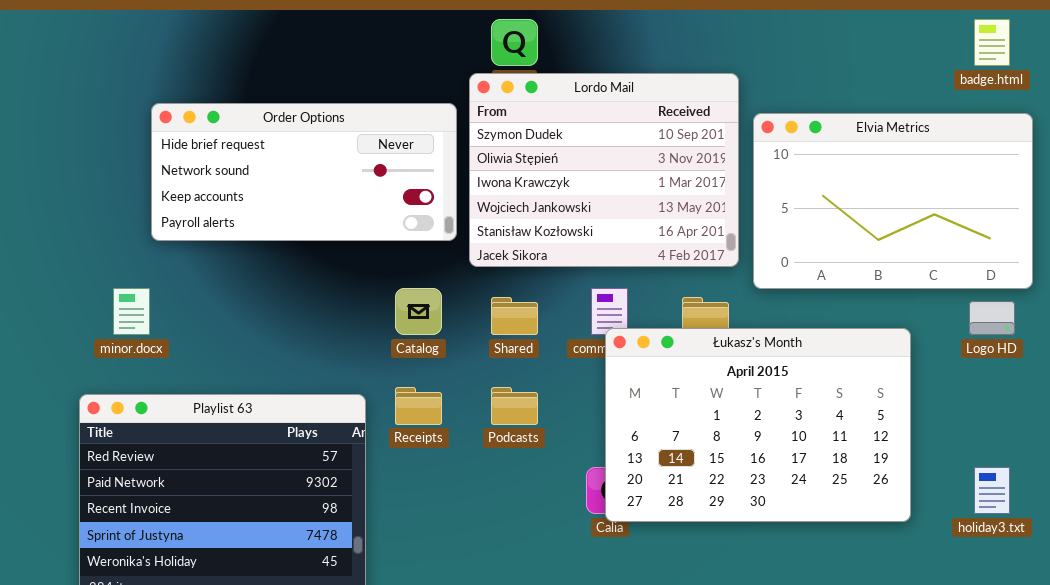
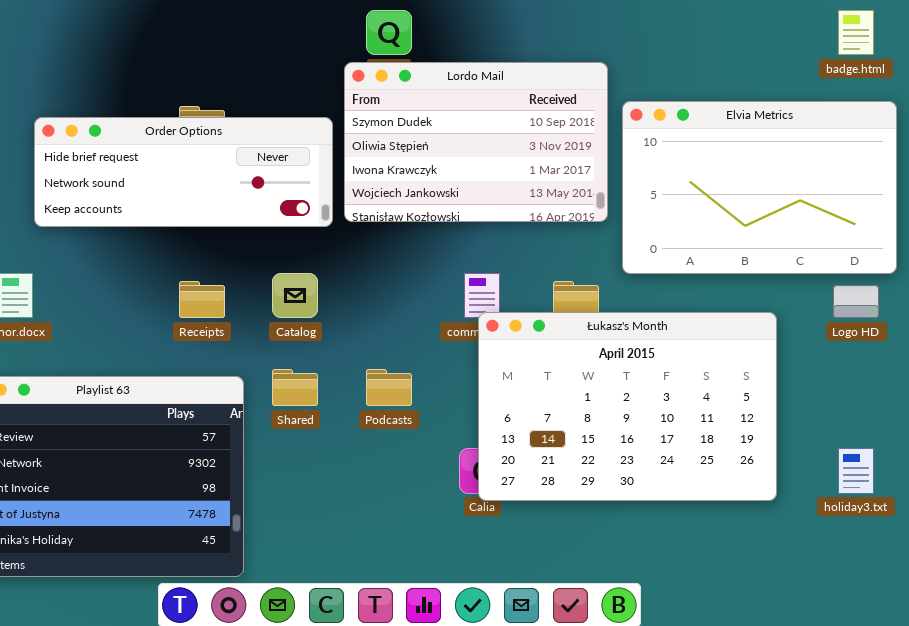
Lordo Mail: [469,73,739,267] -> [344,62,608,222], resized
Order Options: [151,103,457,241] -> [34,117,333,227], resized
Shared: [491,297,538,335] -> [272,369,318,406], moved
Receipts: [395,387,442,425] -> [179,281,225,318], moved

